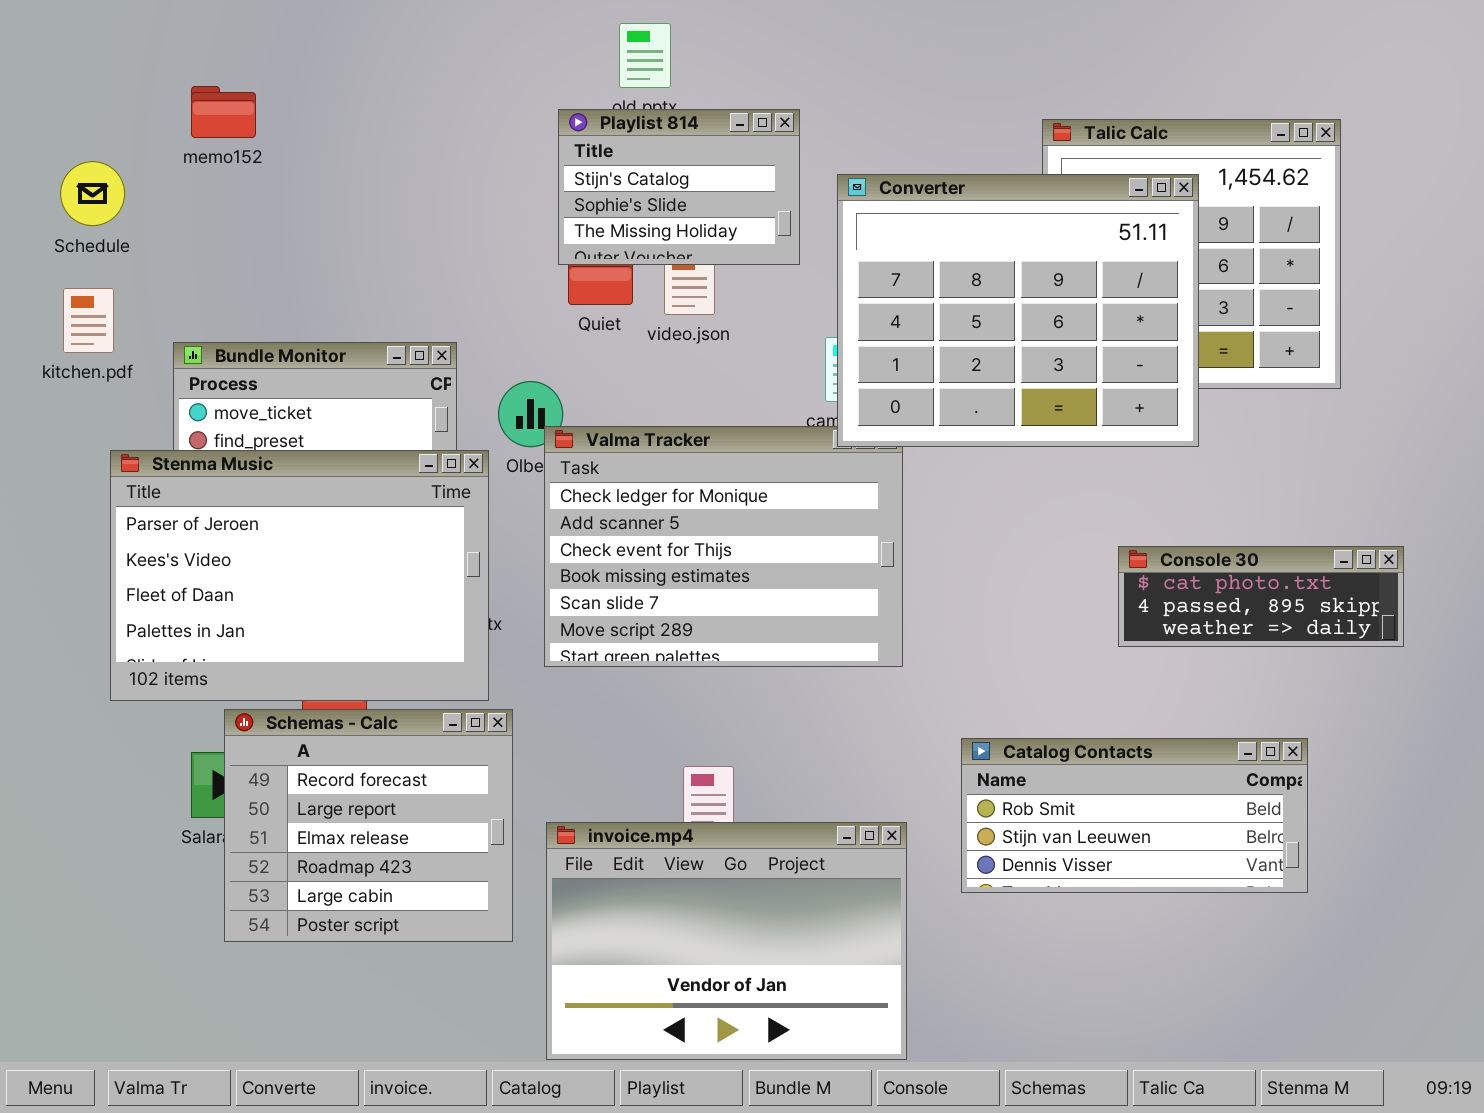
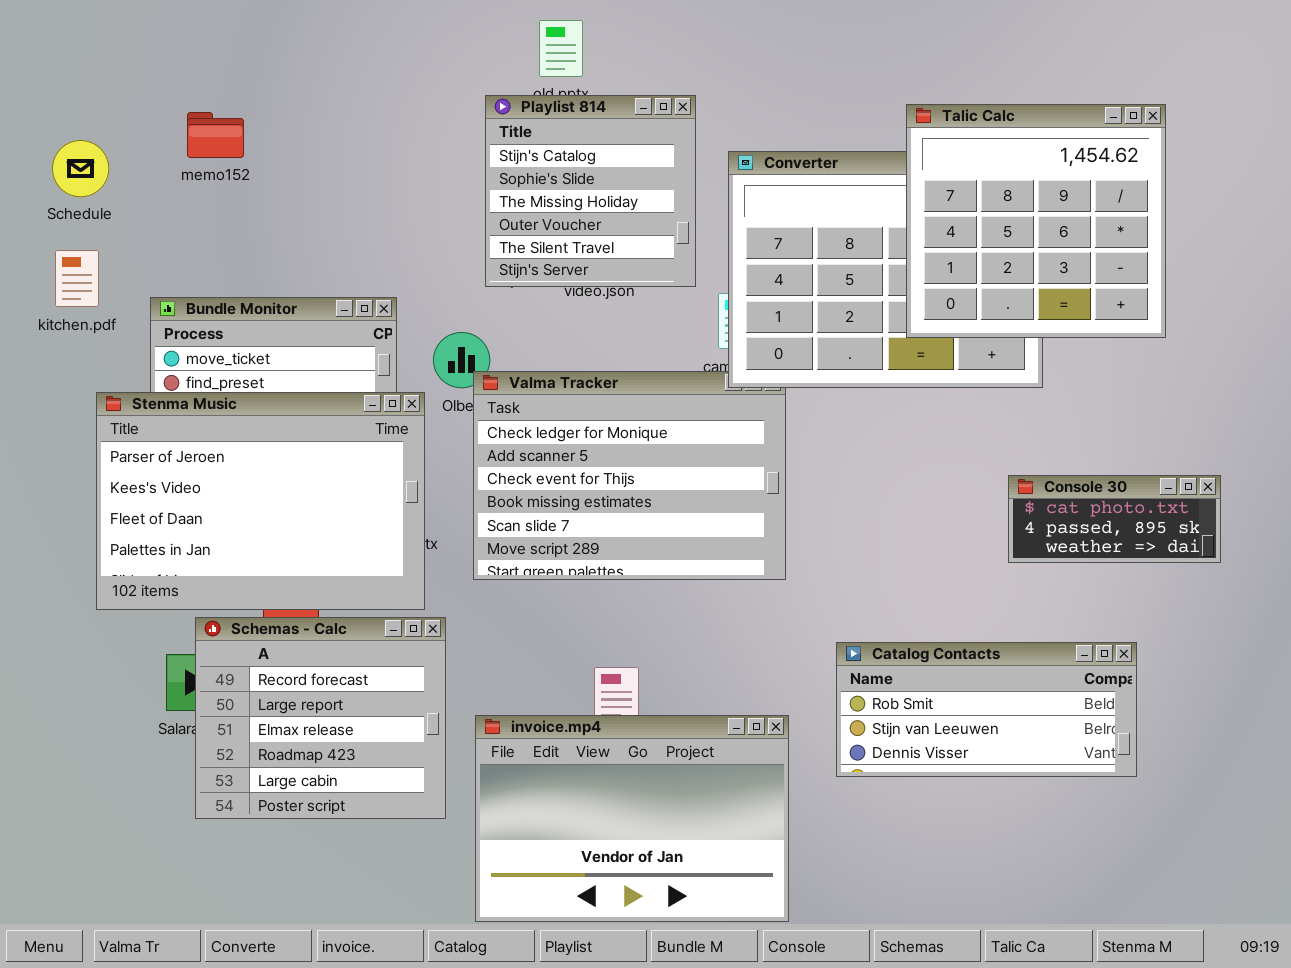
memo152: [191,86,256,138] -> [187,112,244,158], moved
Playlist 814: [558,109,800,265] -> [485,95,696,287], resized
Talic Calc: [1042,119,1341,389] -> [906,104,1166,338], raised
Console 30: [1118,546,1404,647] -> [1008,475,1221,563], resized

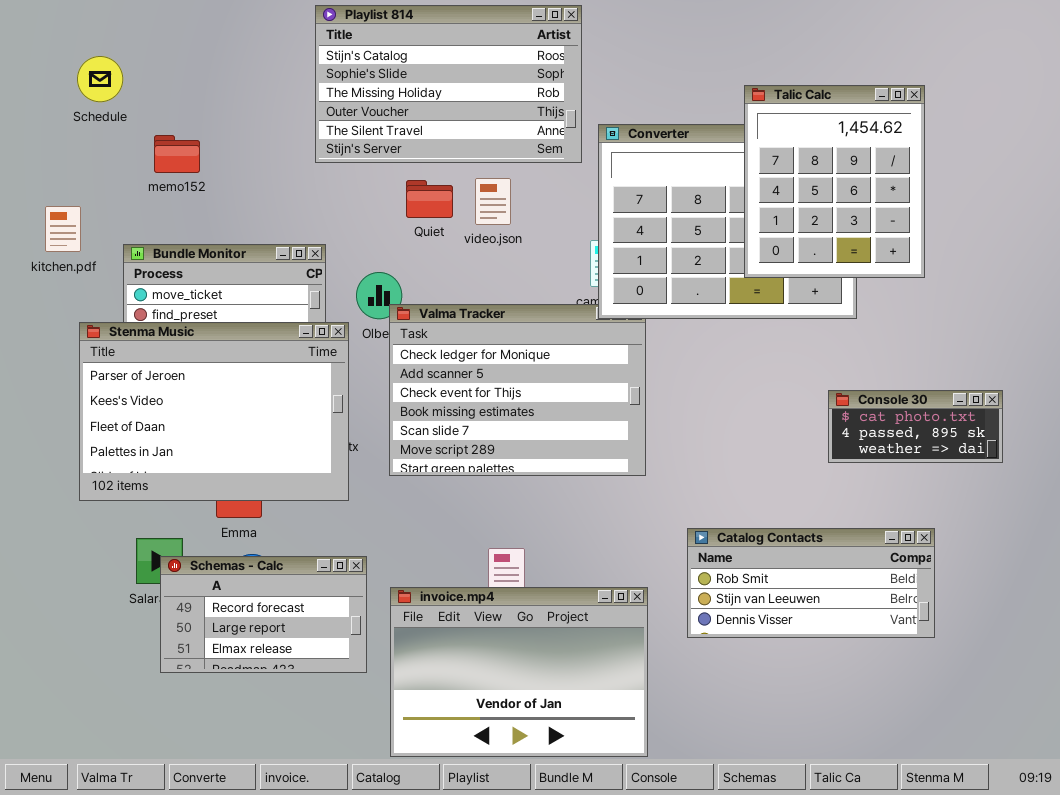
Playlist 814: [485,95,696,287] -> [315,5,582,163], moved, resized
Talic Calc: [906,104,1166,338] -> [744,85,925,278], resized
memo152: [187,112,244,158] -> [154,135,200,173], moved
Schedule: [52,140,109,197] -> [77,56,123,102], moved
Schemas - Calc: [195,617,446,819] -> [160,556,367,673], resized

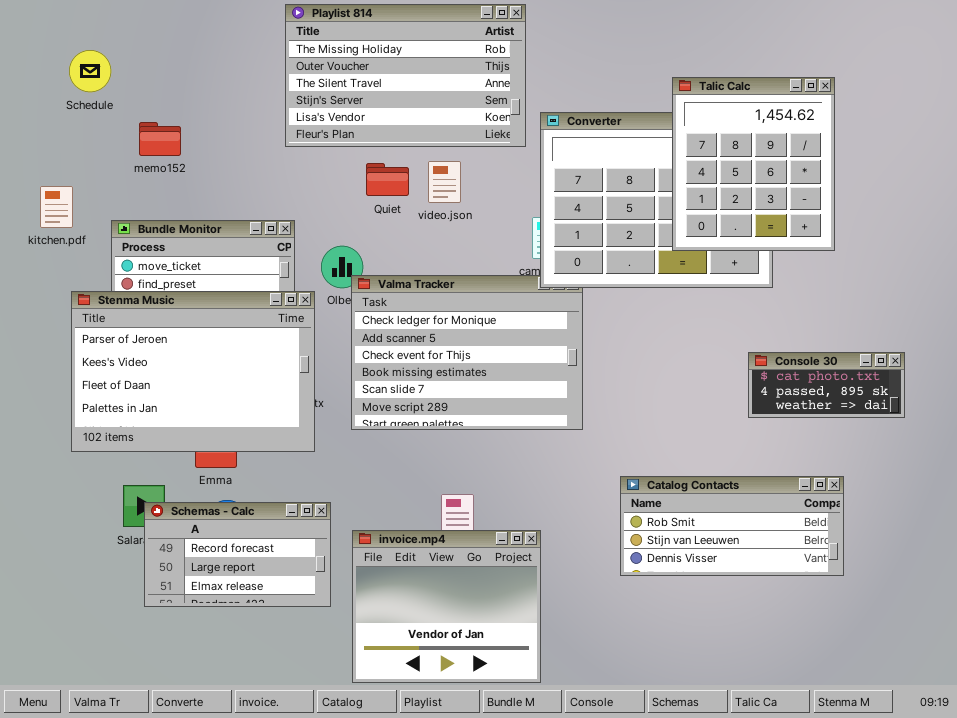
Playlist 814: [315,5,582,163] -> [285,4,526,147], scrolled down 2 rows
invoice.mp4: [390,587,648,757] -> [352,530,541,683], resized

